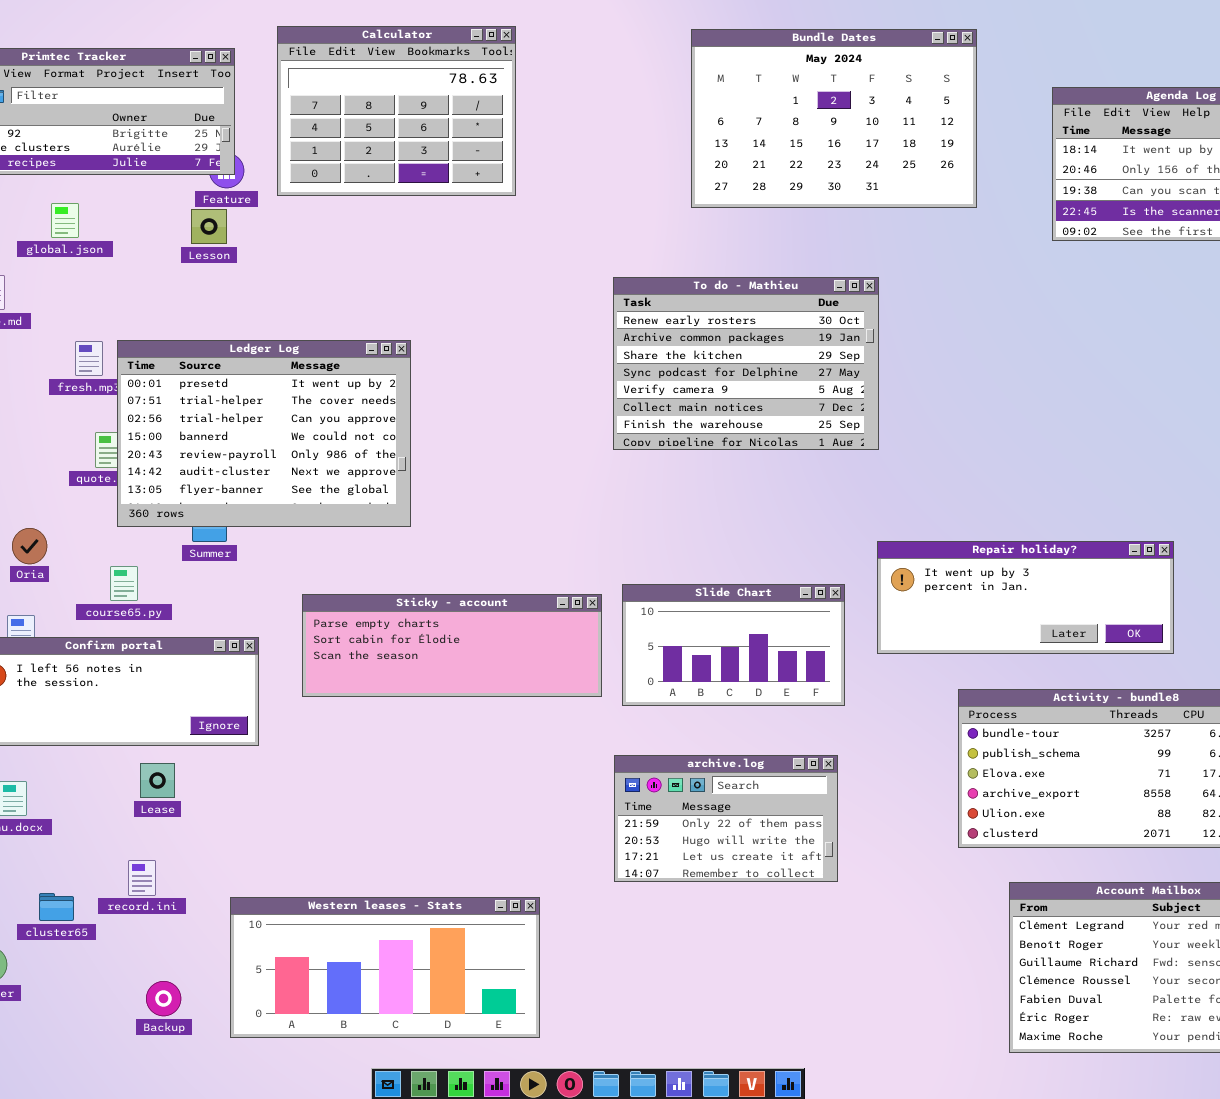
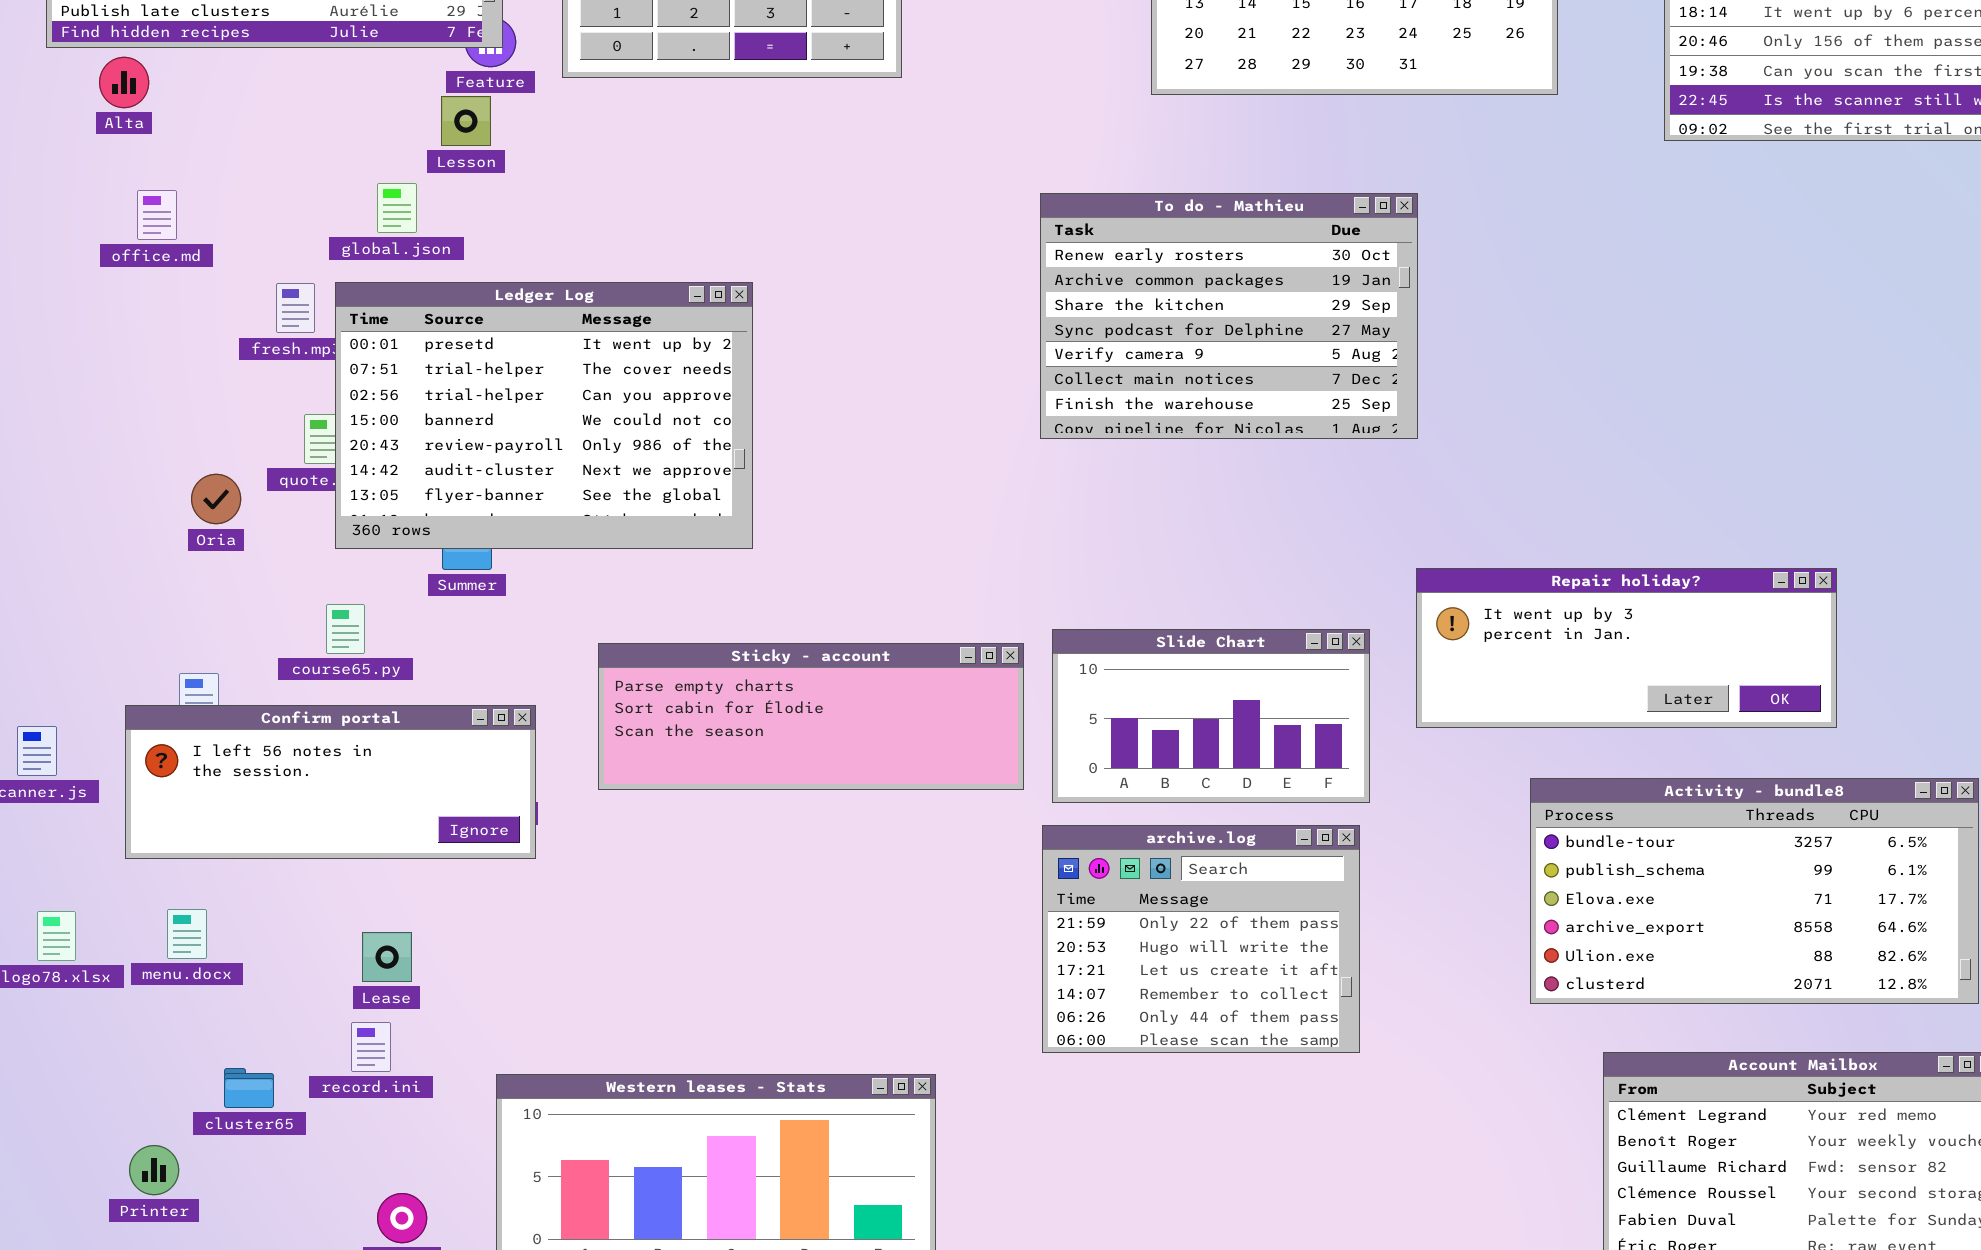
global.json: [51,203,79,238] -> [377,183,417,233], moved
Oria: [12,528,47,564] -> [191,474,241,524], moved
archive.log: [614,755,838,882] -> [1042,825,1360,1053], resized
Lease: [140,763,175,798] -> [362,932,412,982], moved

